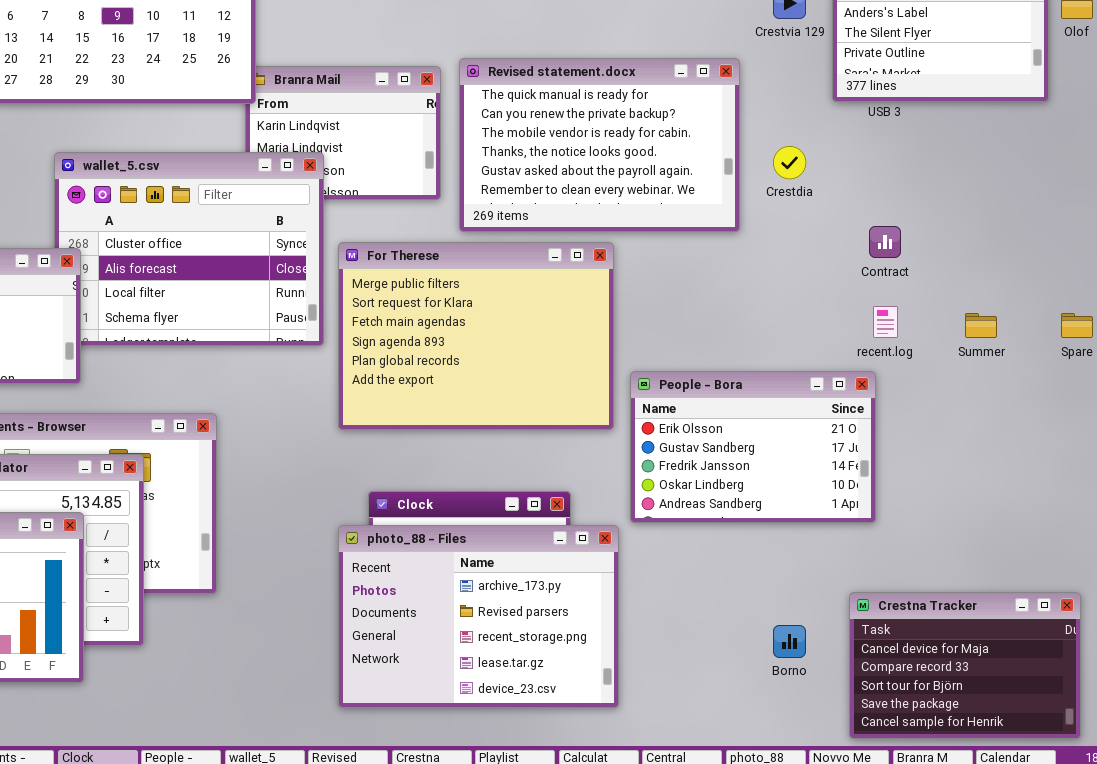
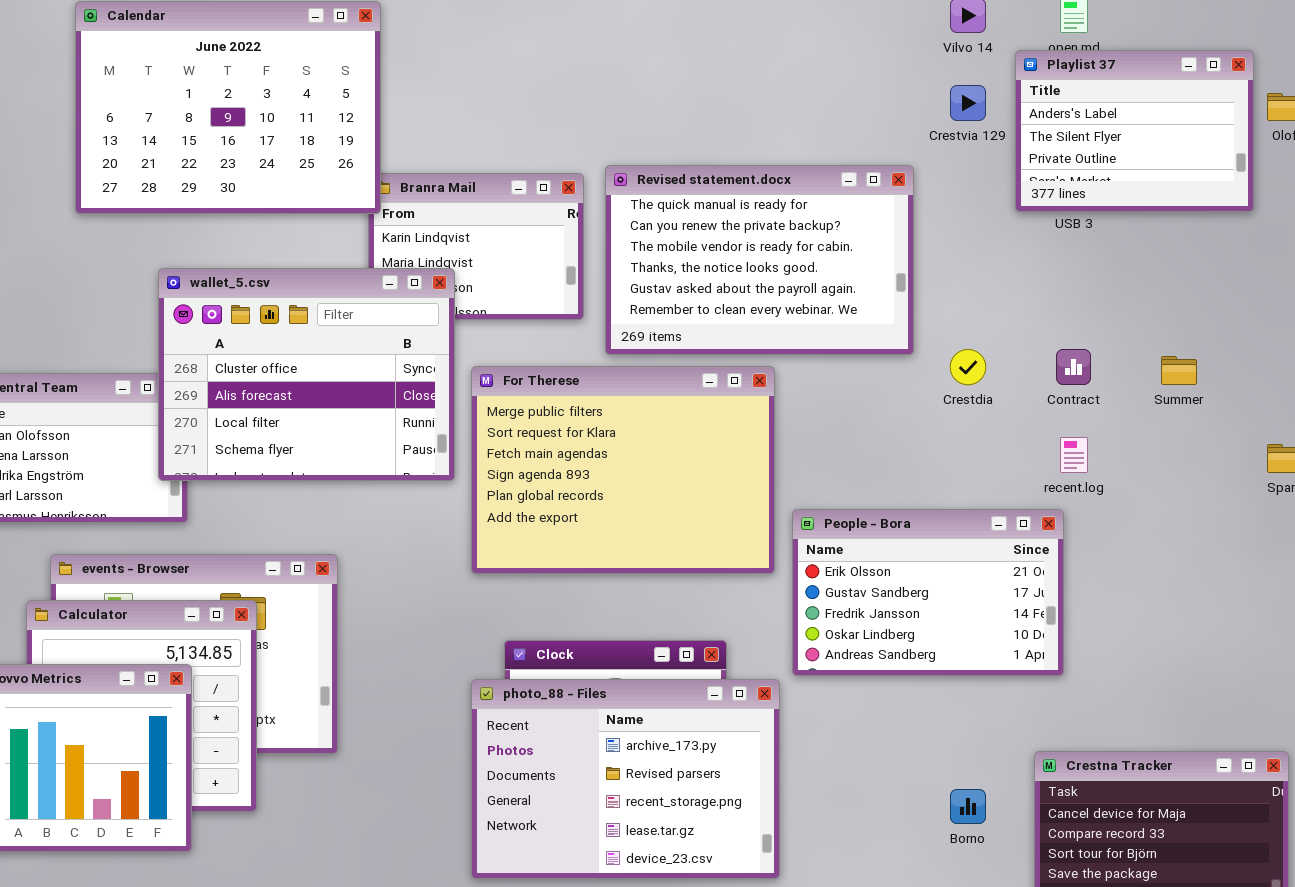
Crestdia: [773,146,806,179] -> [950,349,986,385], moved
wallet_5.csv: [54,152,324,346] -> [158,268,455,481], raised
Summer: [965,313,997,338] -> [1161,356,1197,385], moved

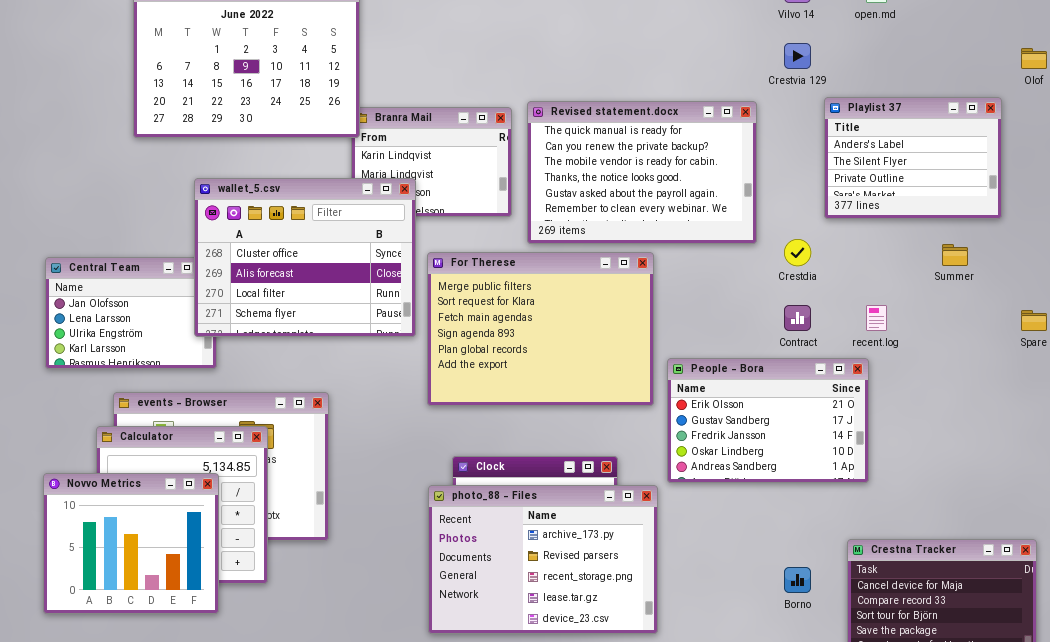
Playlist 37: [1015,50,1254,212] -> [824,97,1002,219], moved
Contract: [1056,349,1091,385] -> [784,305,811,331], moved

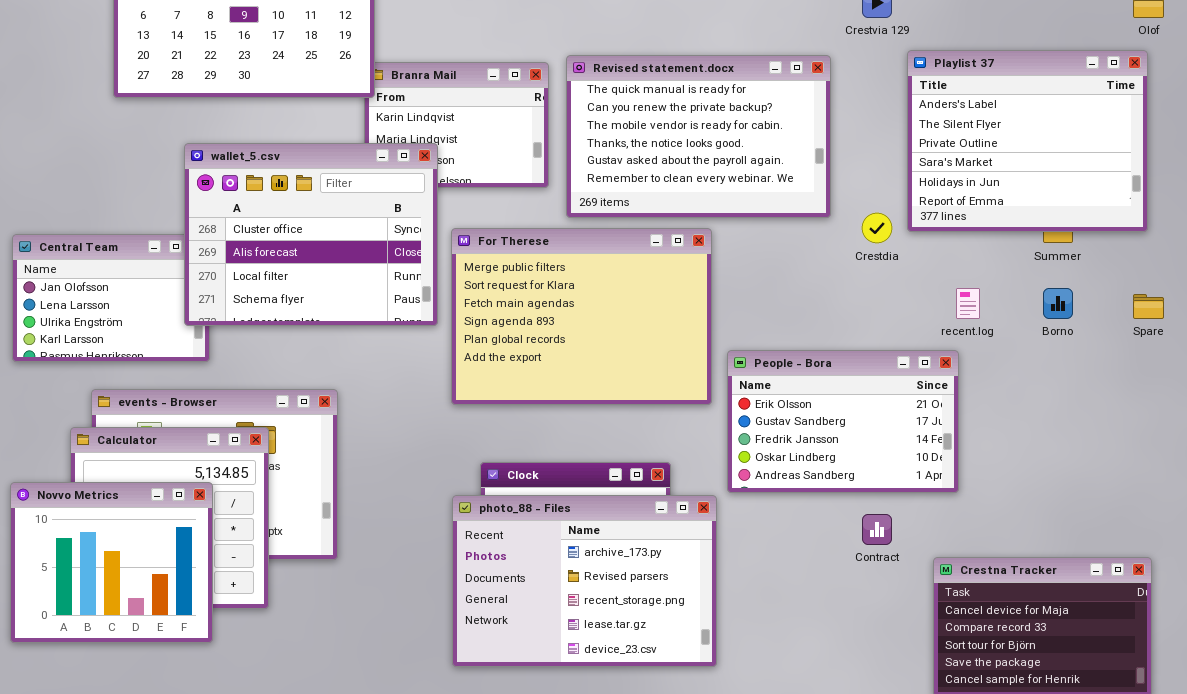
Playlist 37: [824,97,1002,219] -> [907,50,1148,232], resized
Contract: [784,305,811,331] -> [862,514,892,545], moved
Borno: [784,567,811,593] -> [1043,288,1073,319], moved

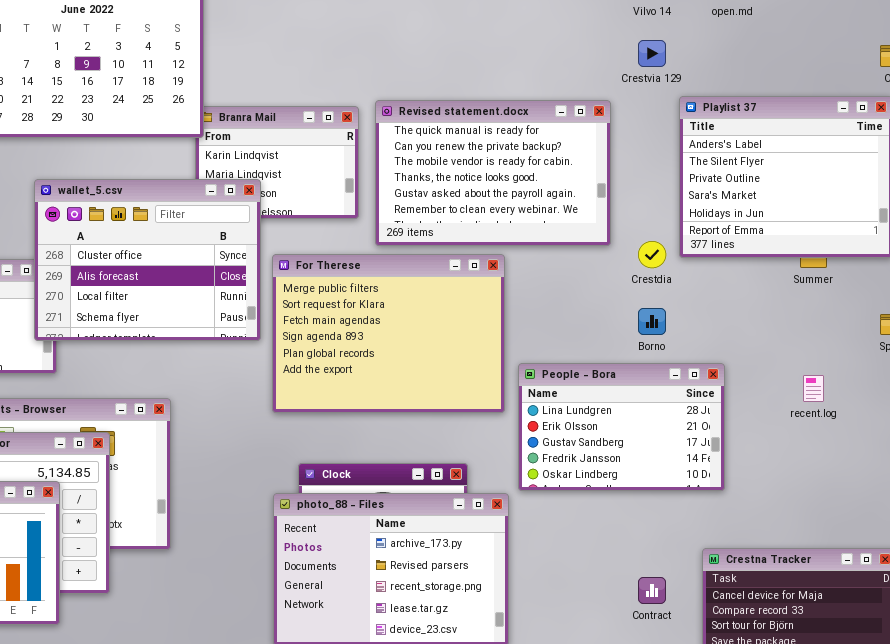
recent.log: [956,288,980,319] -> [803,375,824,402], moved
Borno: [1043,288,1073,319] -> [638,308,666,335], moved
People - Bora: [727,350,959,493] -> [518,363,725,491], scrolled up 1 row
Contract: [862,514,892,545] -> [638,577,666,604], moved

